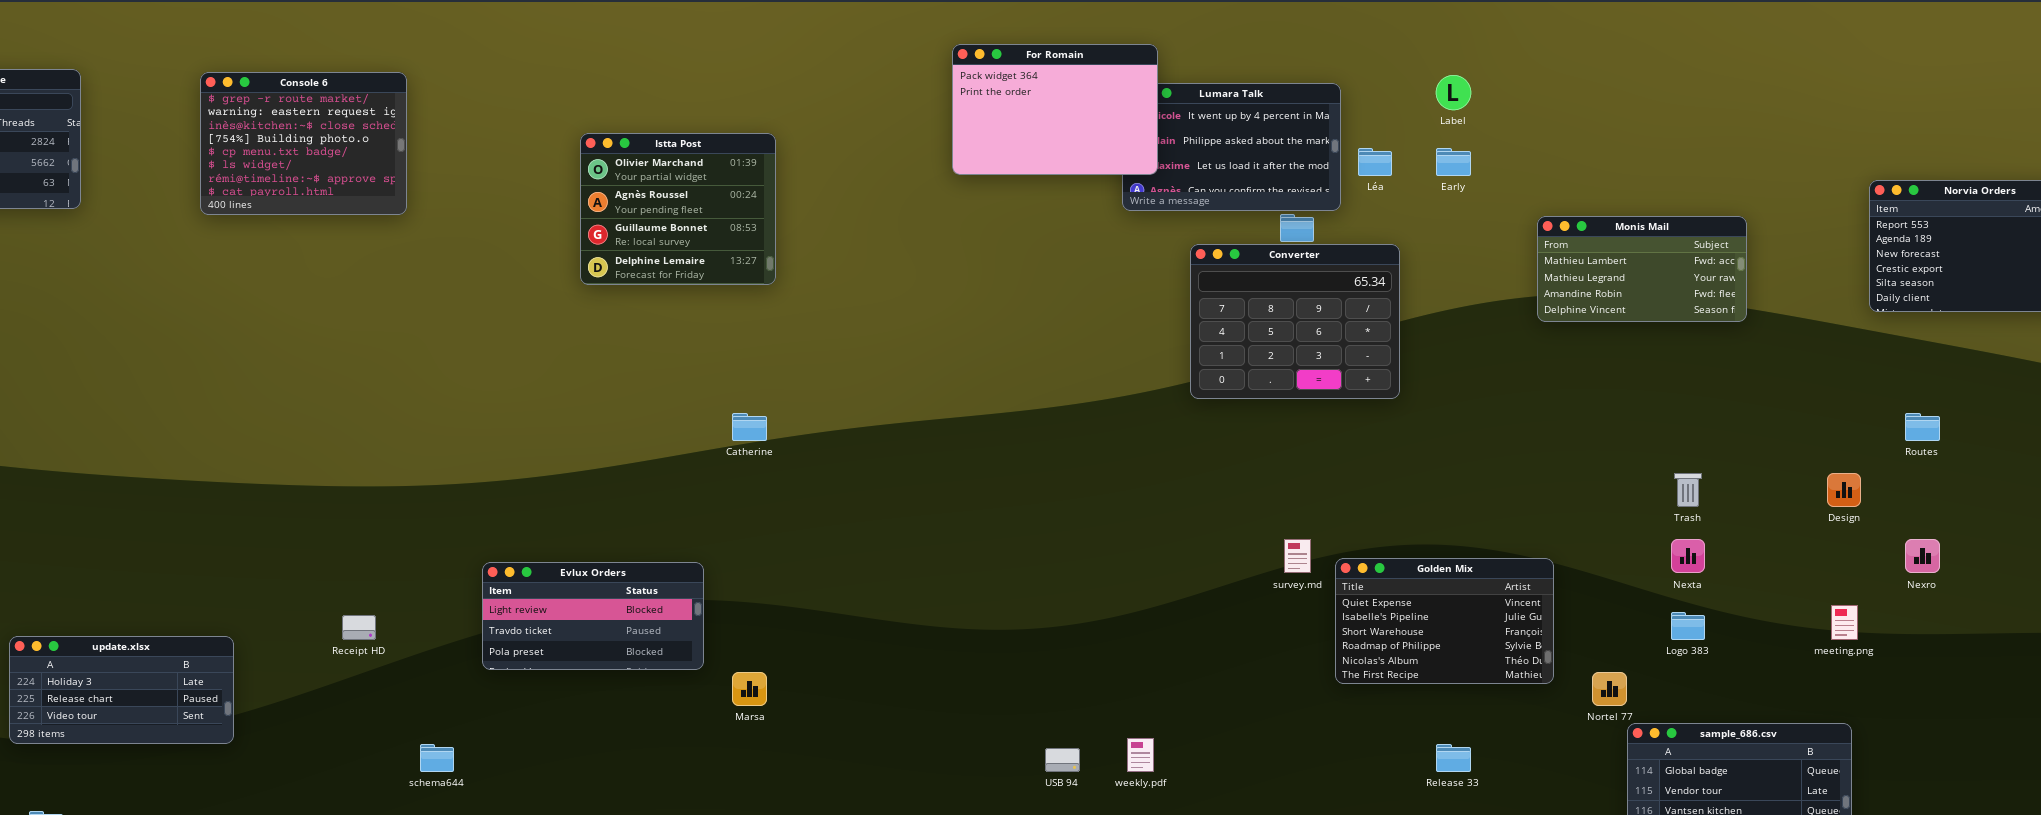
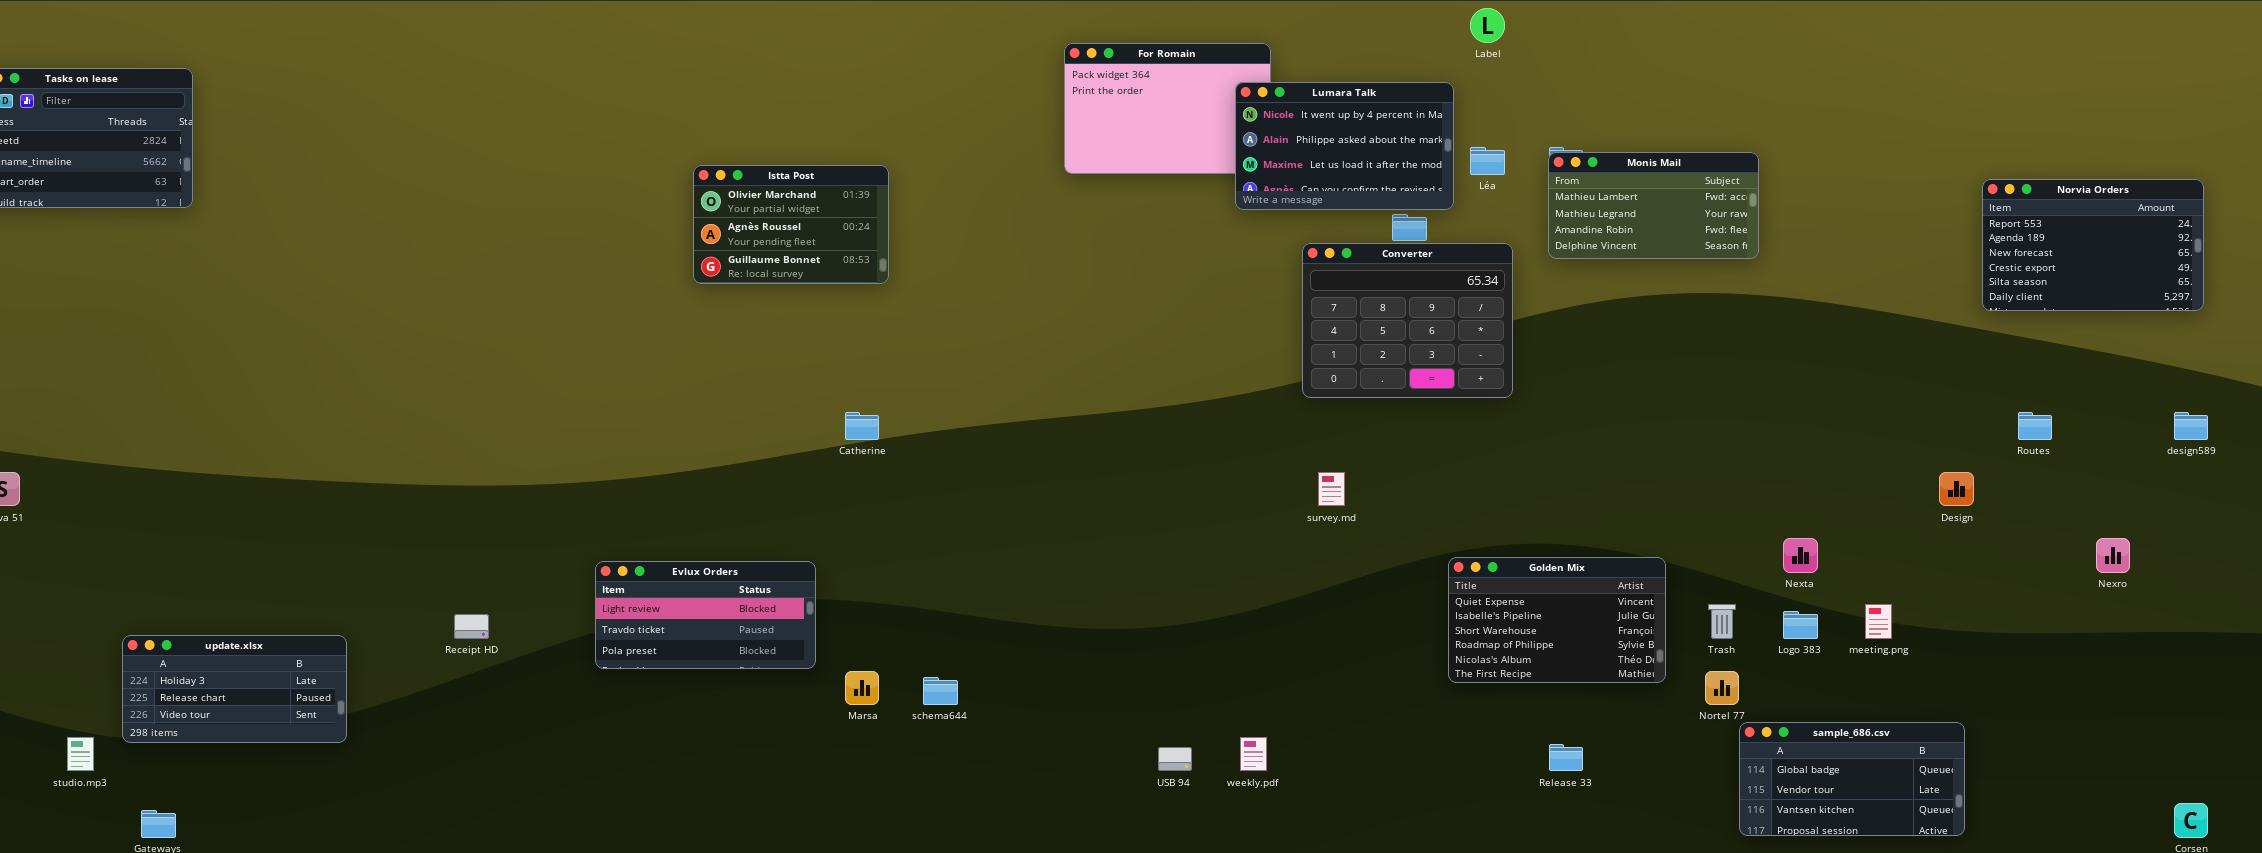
Console 6: [200,72,407,215] -> none, closed
Label: [1436,75,1471,110] -> [1470,8,1505,43], moved
Lumara Talk: [1122,83,1341,211] -> [1235,82,1454,210], raised
Istta Post: [580,133,776,285] -> [693,165,889,284], resized
Monis Mail: [1537,216,1747,322] -> [1548,152,1759,259], moved
Trash: [1674,473,1702,507] -> [1708,604,1736,639], moved
survey.md: [1284,539,1311,573] -> [1318,472,1345,506], moved
Nexro: [1905,539,1940,573] -> [2096,538,2130,573], moved
meeting.png: [1831,605,1858,640] -> [1865,604,1892,639], moved
schema644: [420,744,454,772] -> [923,677,958,705], moved

